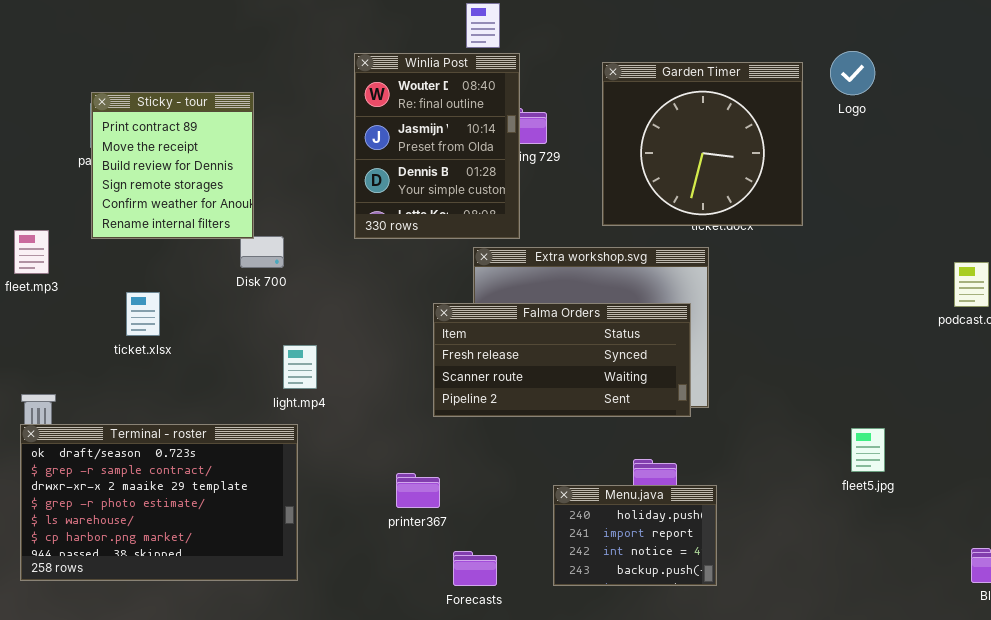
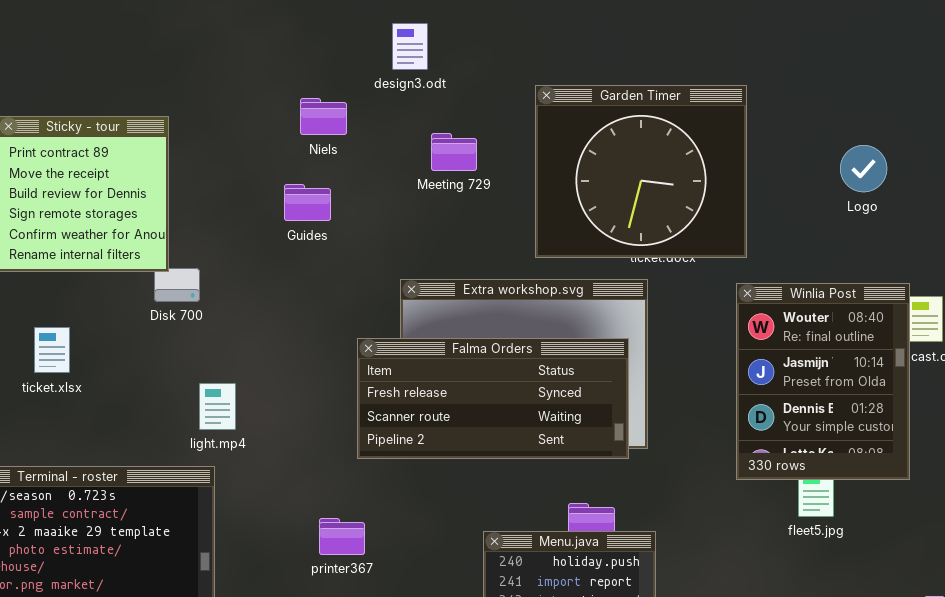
Logo: [830,51,875,95] -> [840,145,887,192], moved
Winlia Post: [354,53,520,239] -> [736,283,910,480], moved

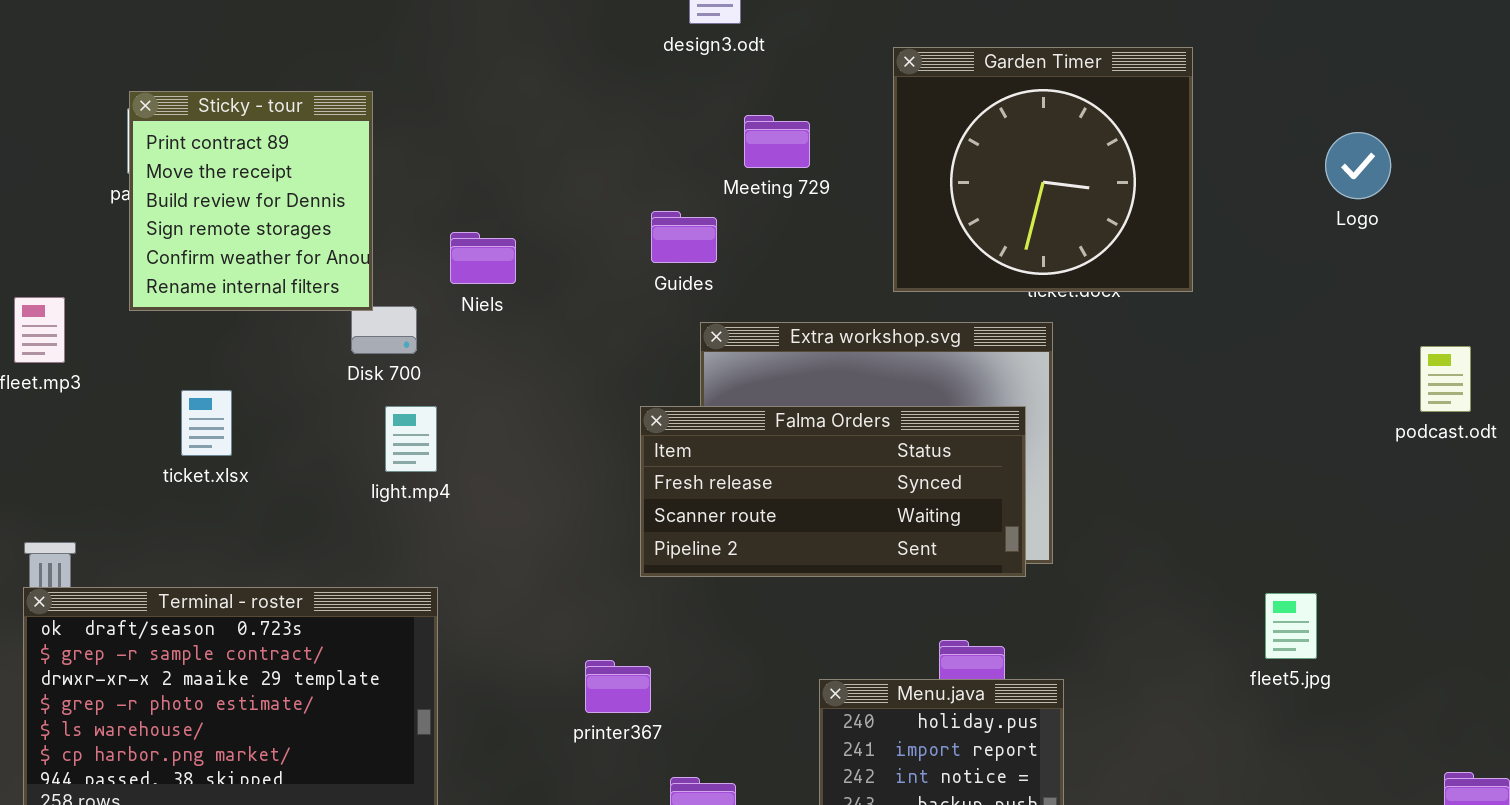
Niels: [300,98,347,135] -> [450,232,516,284], moved
Guides: [284,184,331,221] -> [651,211,717,263], moved
Winlia Post: [736,283,910,480] -> none, closed
light.mp4: [199,383,236,430] -> [385,406,437,472], moved

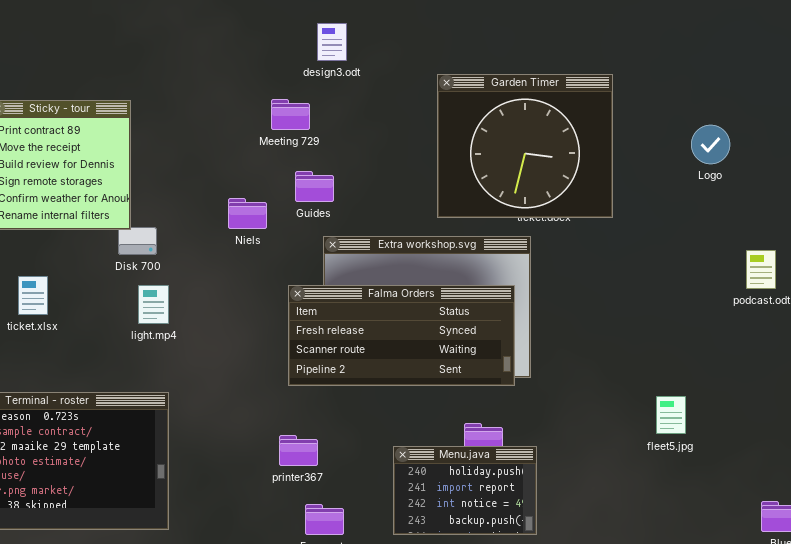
Meeting 729: [744,115,810,168] -> [271,99,310,130], moved
Niels: [450,232,516,284] -> [228,198,267,229], moved
printer367: [585,660,651,713] -> [279,435,318,466], moved

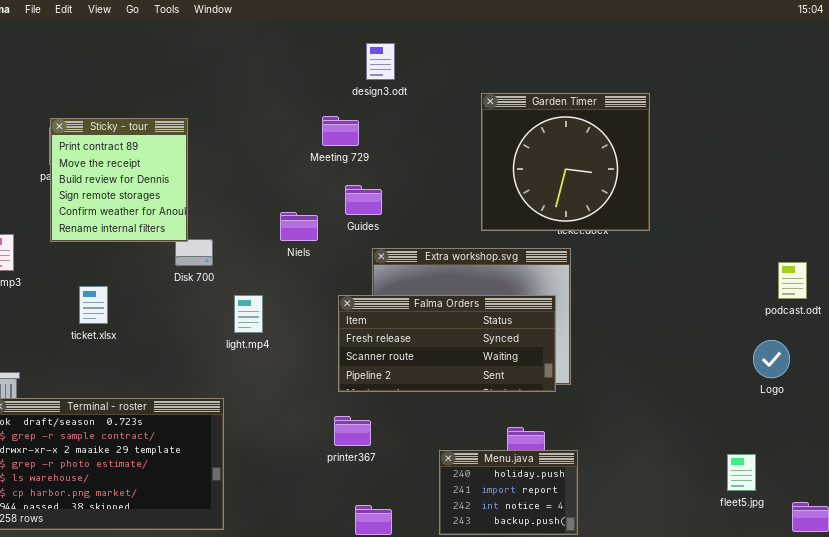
Logo: [691,125,730,164] -> [753,340,790,378], moved
light.mp4: [138,285,169,324] -> [234,295,263,333], moved
fleet5.jpg: [656,396,686,434] -> [727,454,756,491], moved
printer367: [279,435,318,466] -> [334,416,371,446], moved

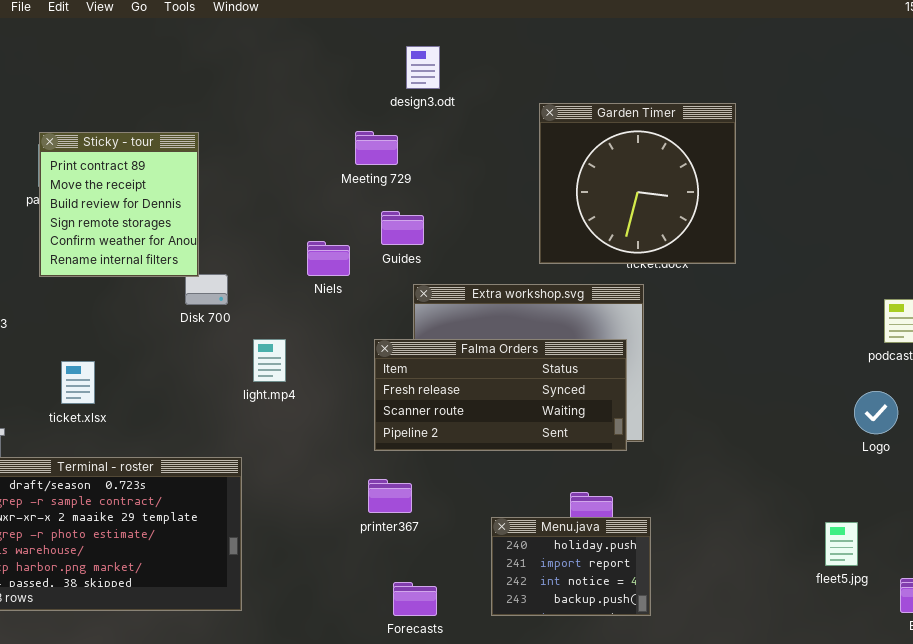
ticket.xlsx: [79,286,108,324] -> [61,361,95,404], moved

